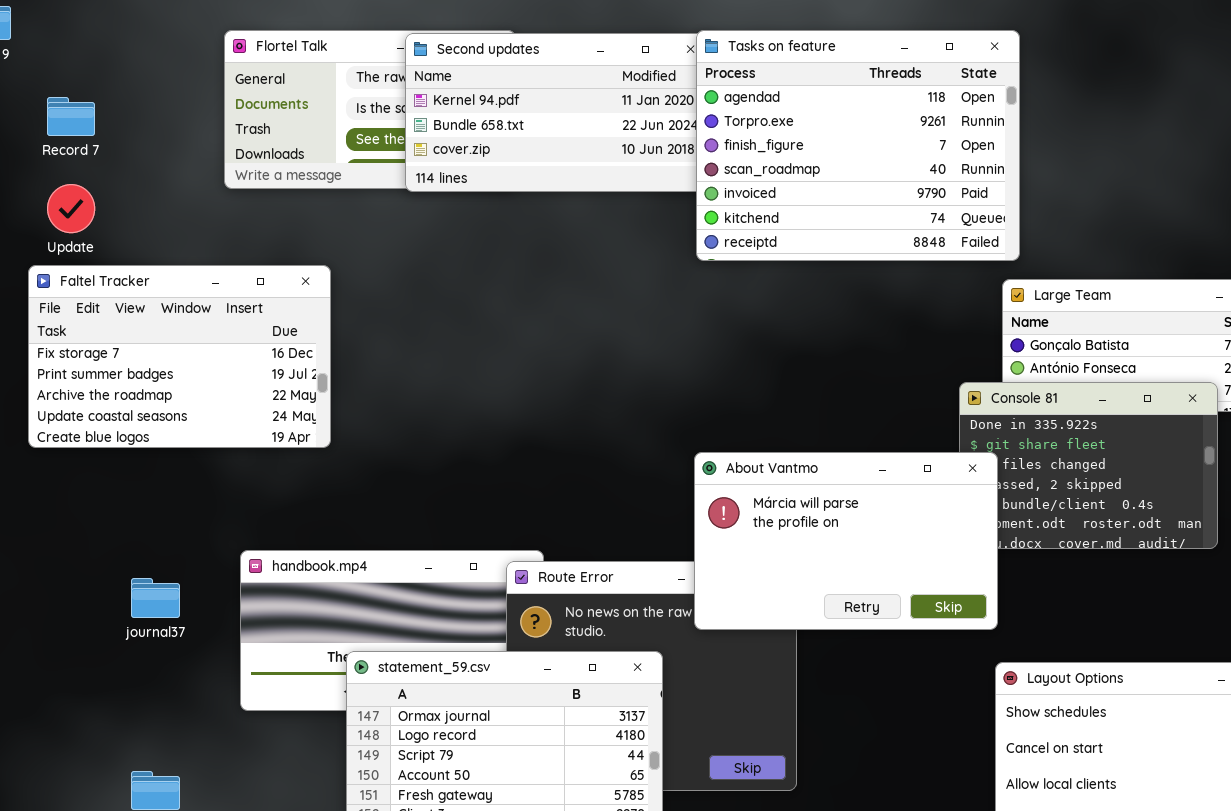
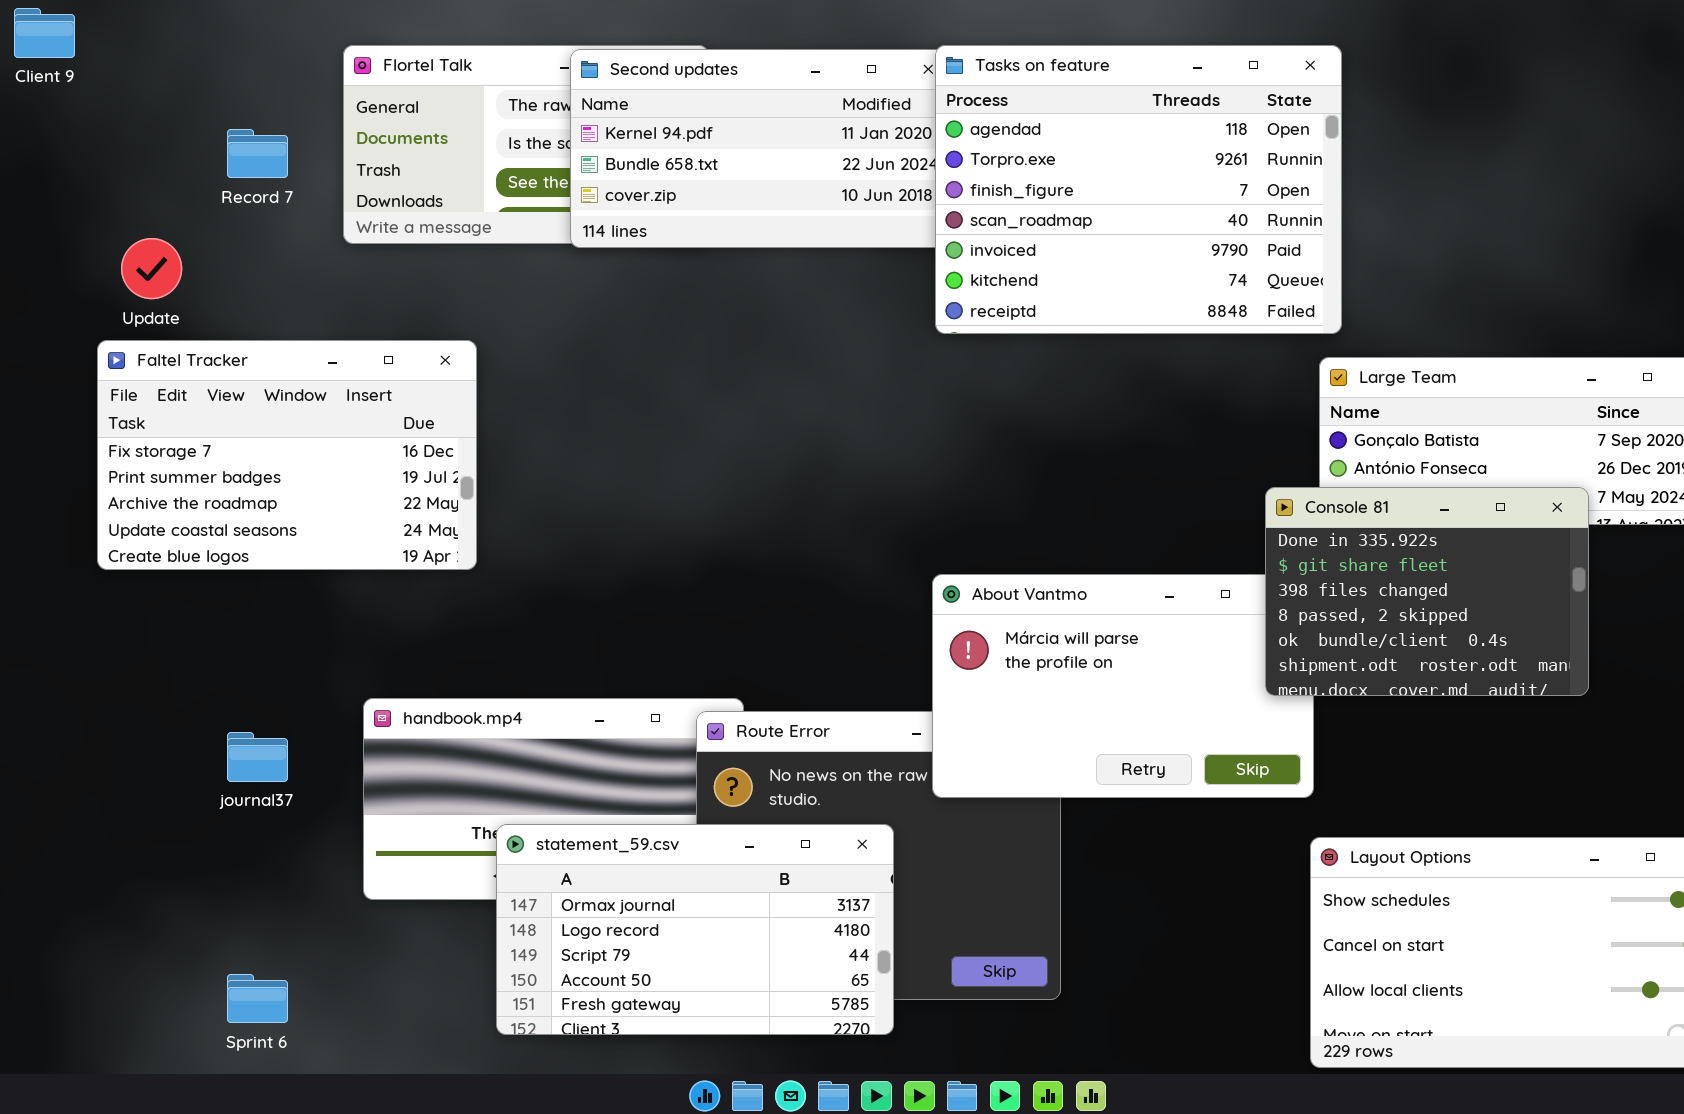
Record 7: [47,97,95,136] -> [227,129,288,178], moved
Console 81: [959,382,1218,549] -> [1265,487,1589,696], raised

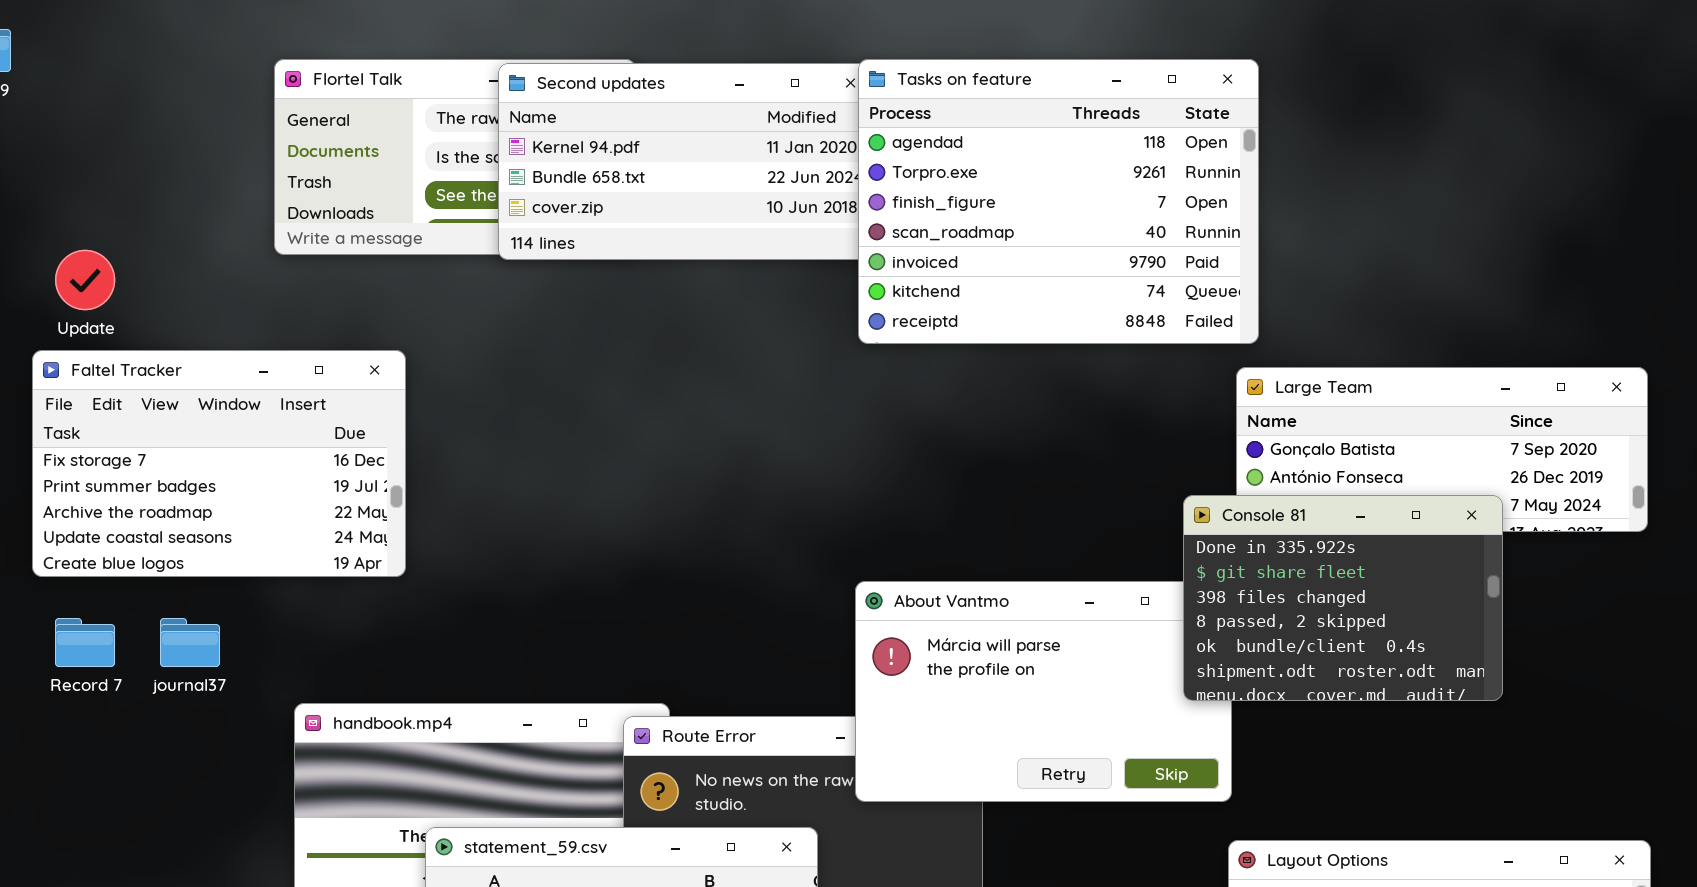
Record 7: [227,129,288,178] -> [55,618,115,667], moved
journal37: [227,732,288,782] -> [160,618,220,667], moved

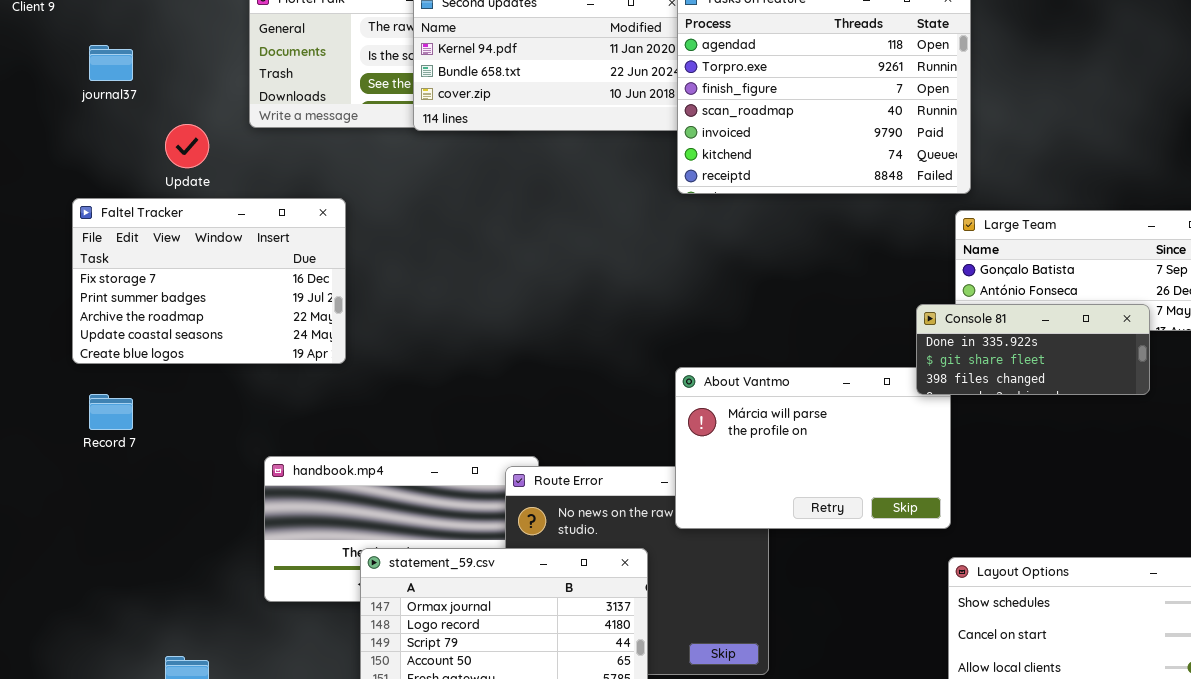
Update: [55,250,115,310] -> [165,124,209,168], moved
Console 81: [1183,495,1503,701] -> [916,304,1150,395], resized
journal37: [160,618,220,667] -> [89,45,133,81], moved

